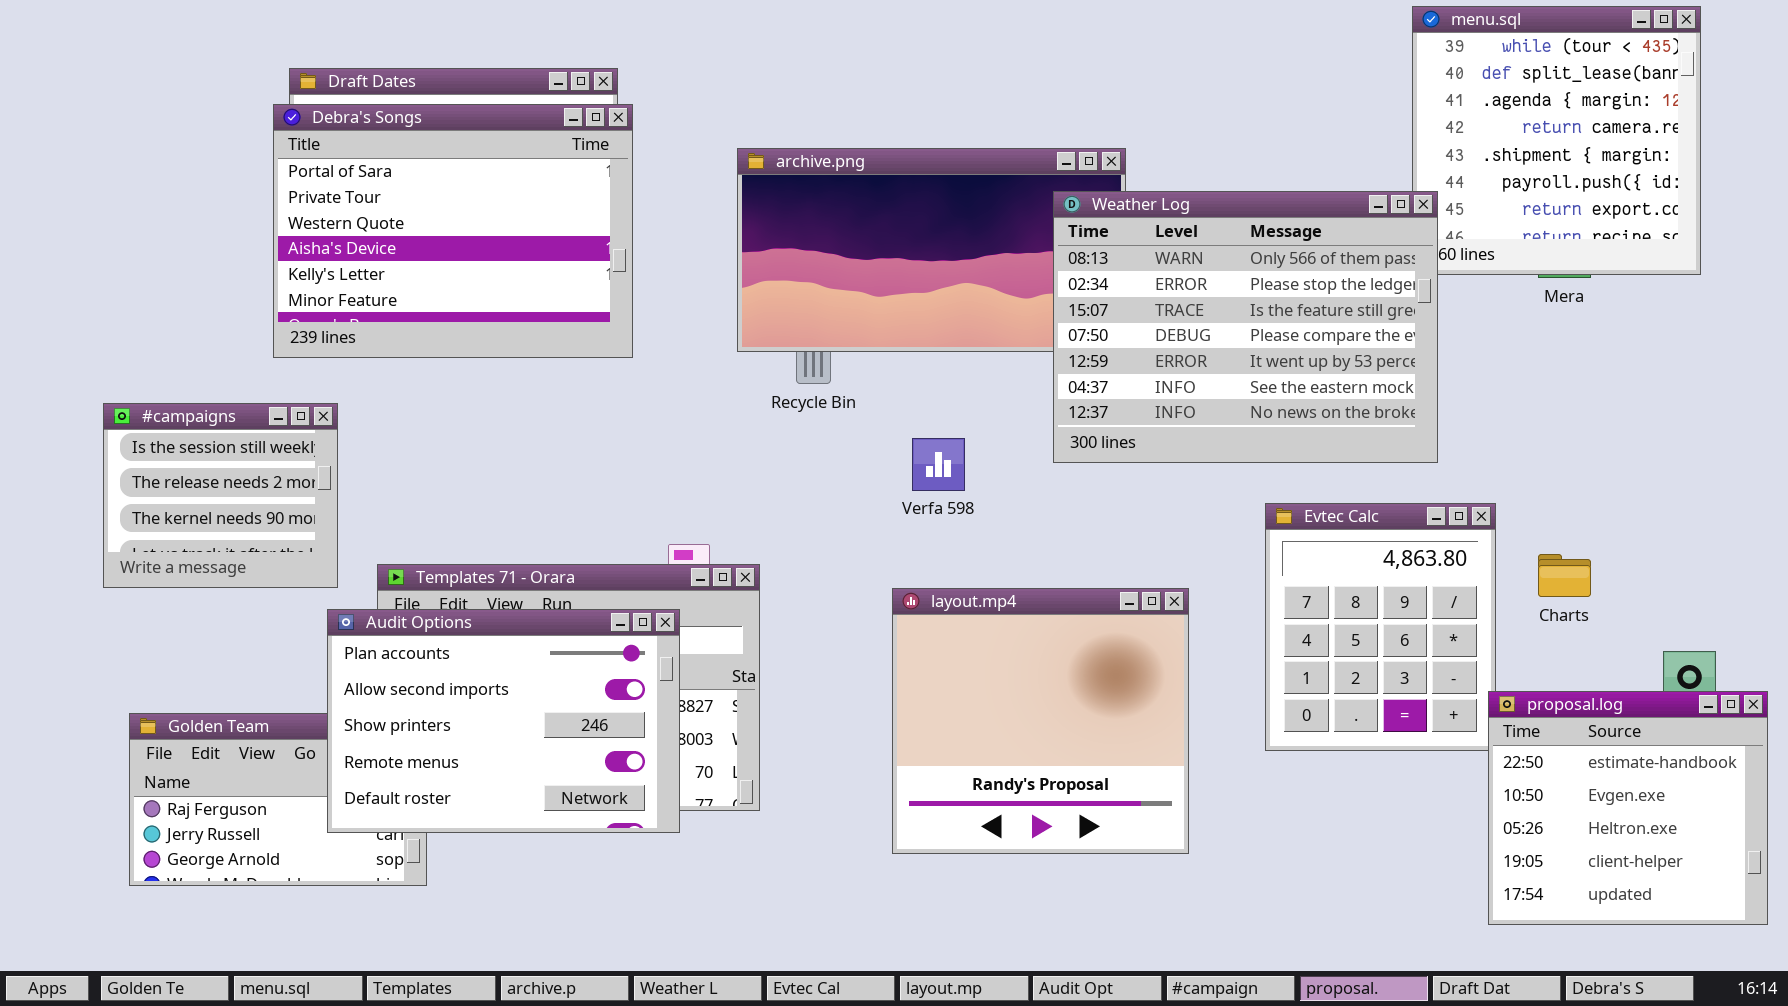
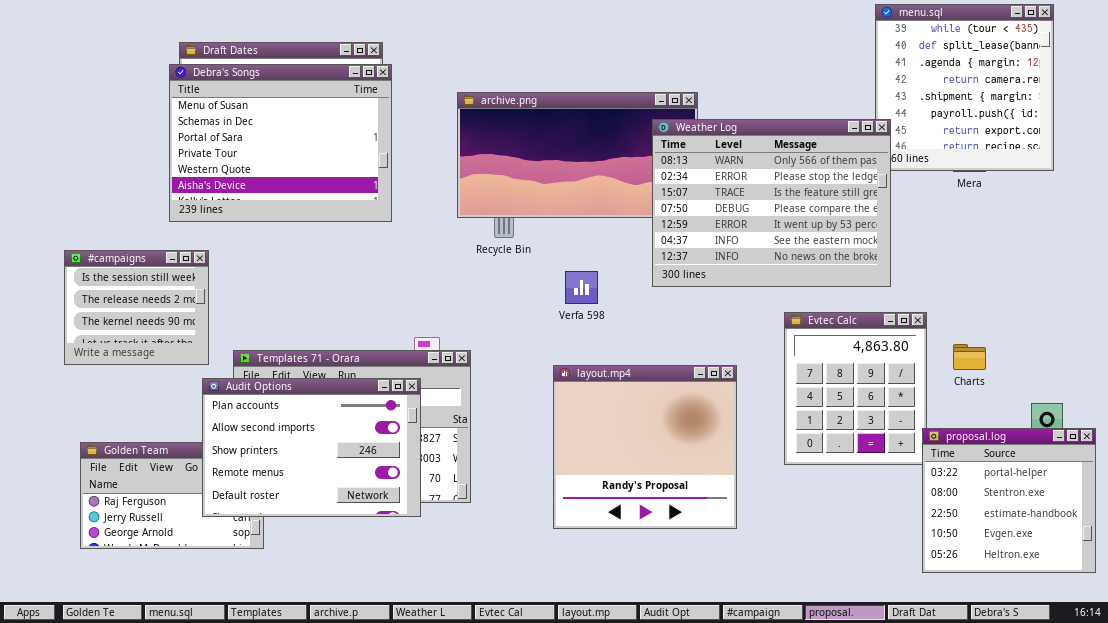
Debra's Songs: [273,104,633,358] -> [169,64,392,222], scrolled up 2 rows
proposal.log: [1488,691,1768,925] -> [922,428,1096,573], scrolled up 2 rows

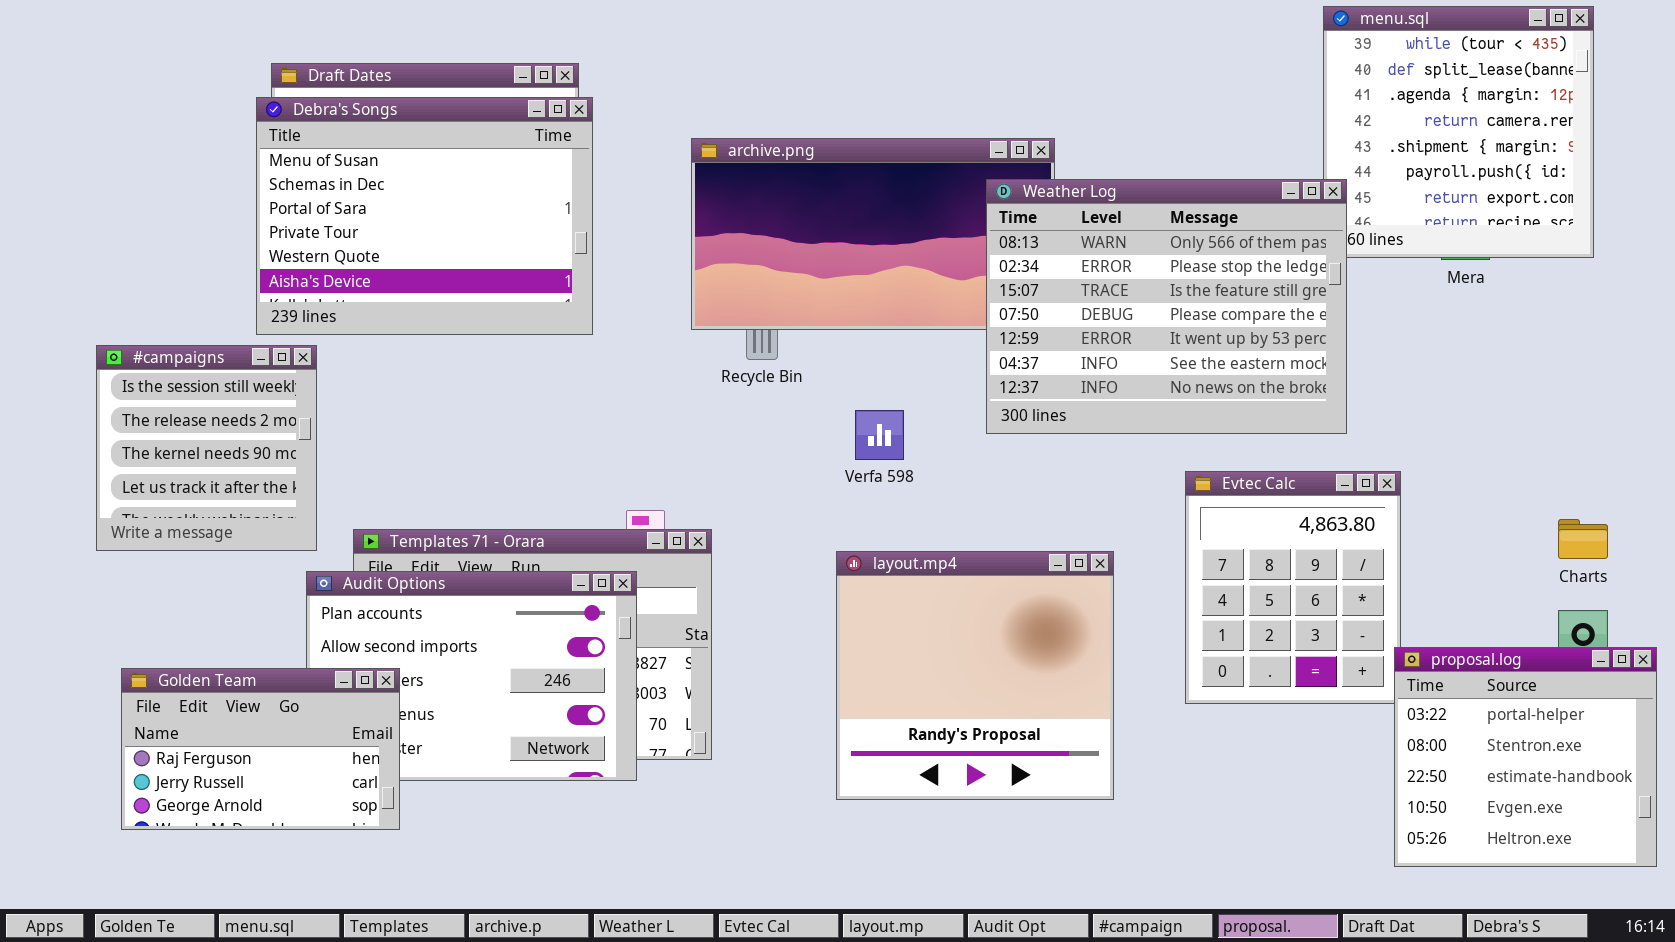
#campaigns: [64,250,209,365] -> [96,345,317,551], resized
Charts: [953,344,986,370] -> [1558,519,1608,559], moved
Golden Team: [80,442,264,549] -> [121,668,400,830], raised

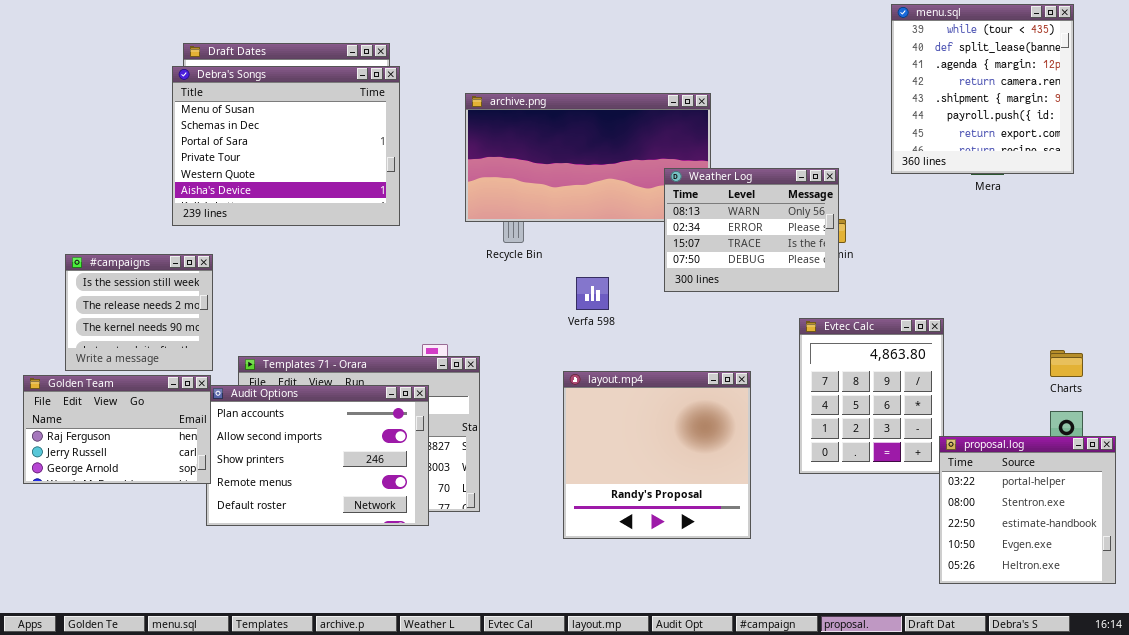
Weather Log: [986,179,1347,434] -> [664,168,839,292], resized
#campaigns: [96,345,317,551] -> [65,254,213,371], resized
Golden Team: [121,668,400,830] -> [23,375,211,484], moved

